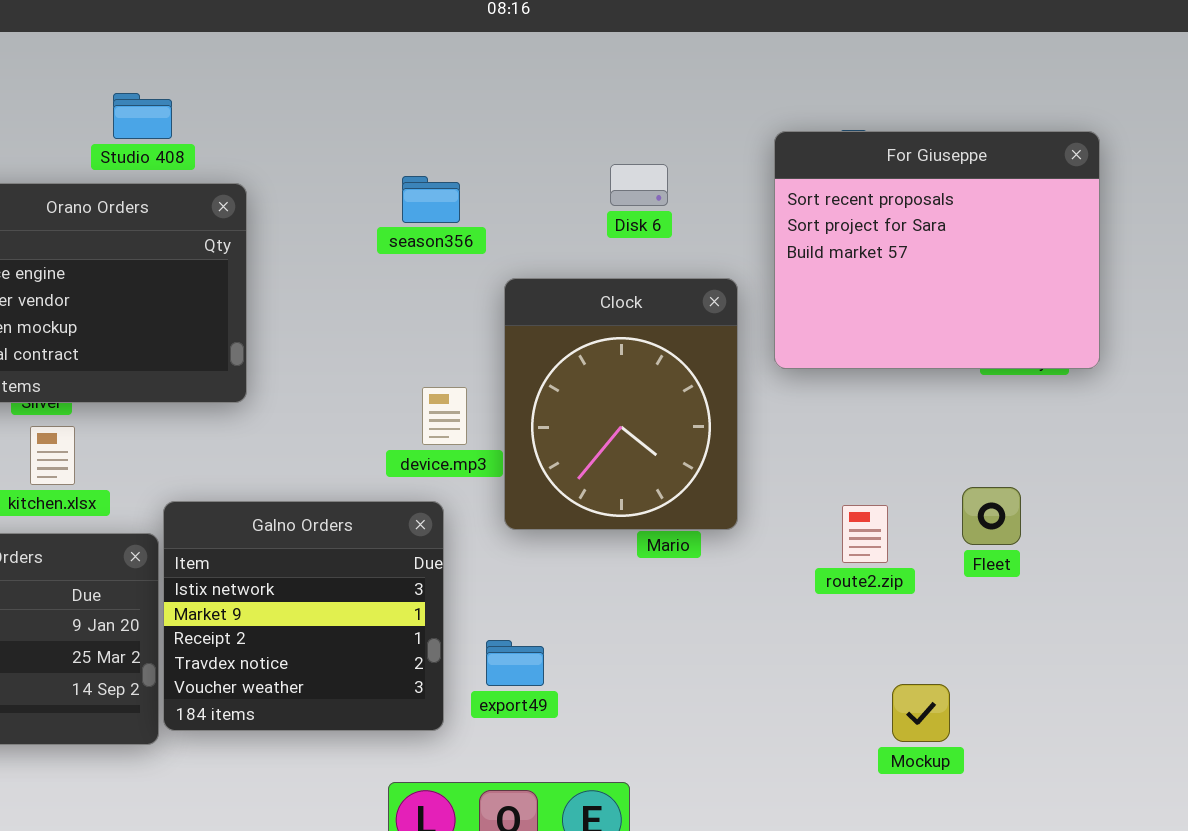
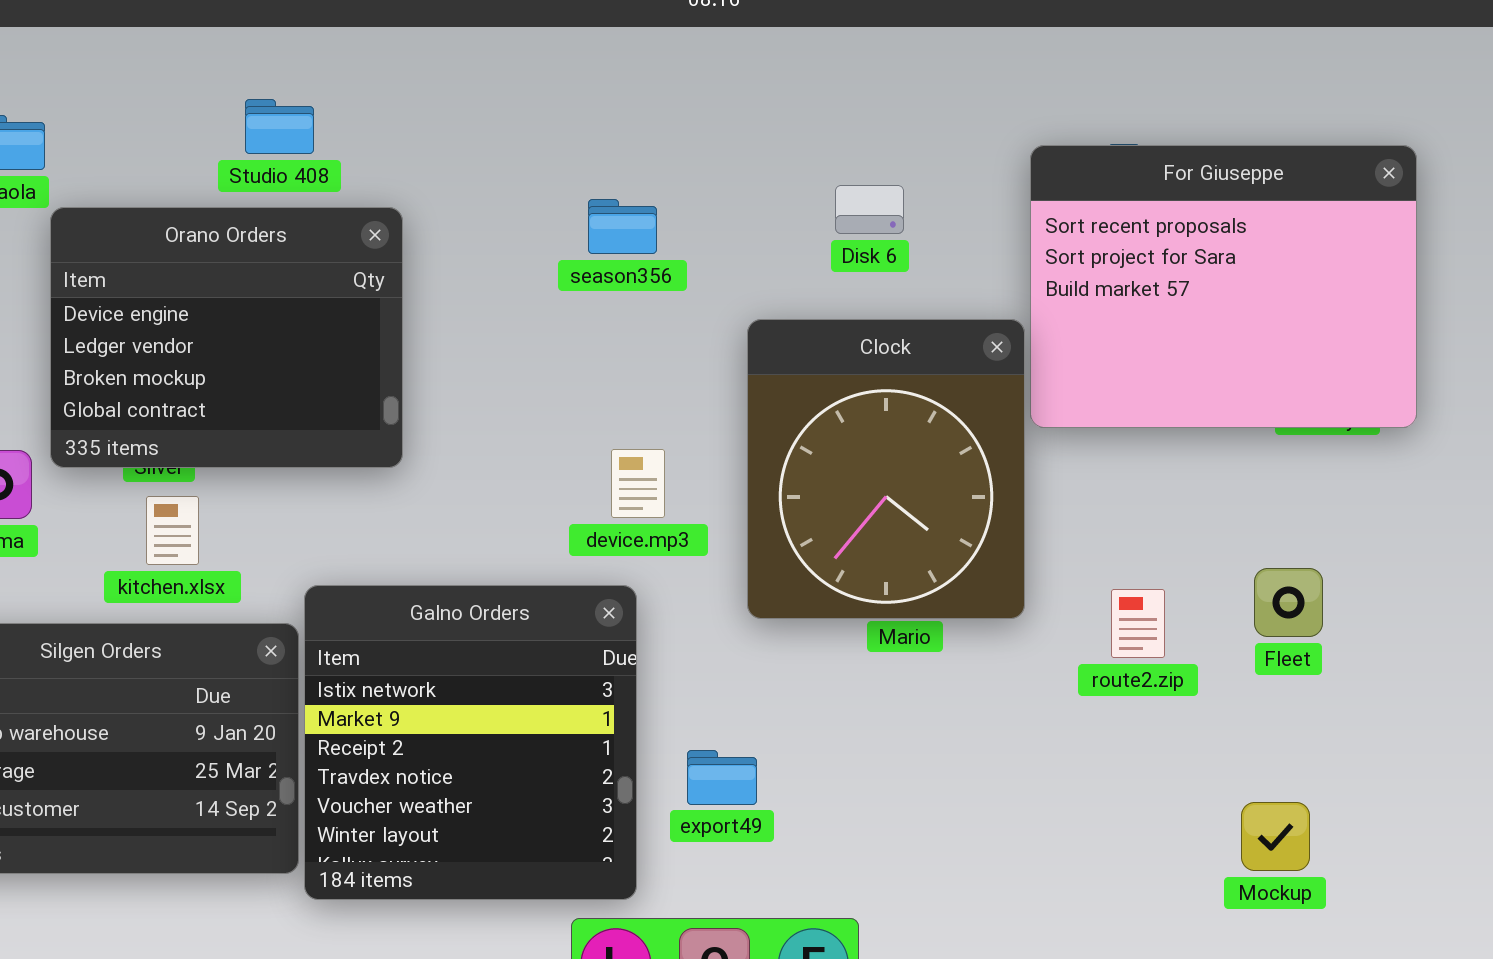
Clock: [504,278,738,530] -> [747,319,1025,619], moved
Galno Orders: [163,501,444,731] -> [304,585,637,900], resized
Mockup: [892,684,950,742] -> [1241,802,1310,871], moved

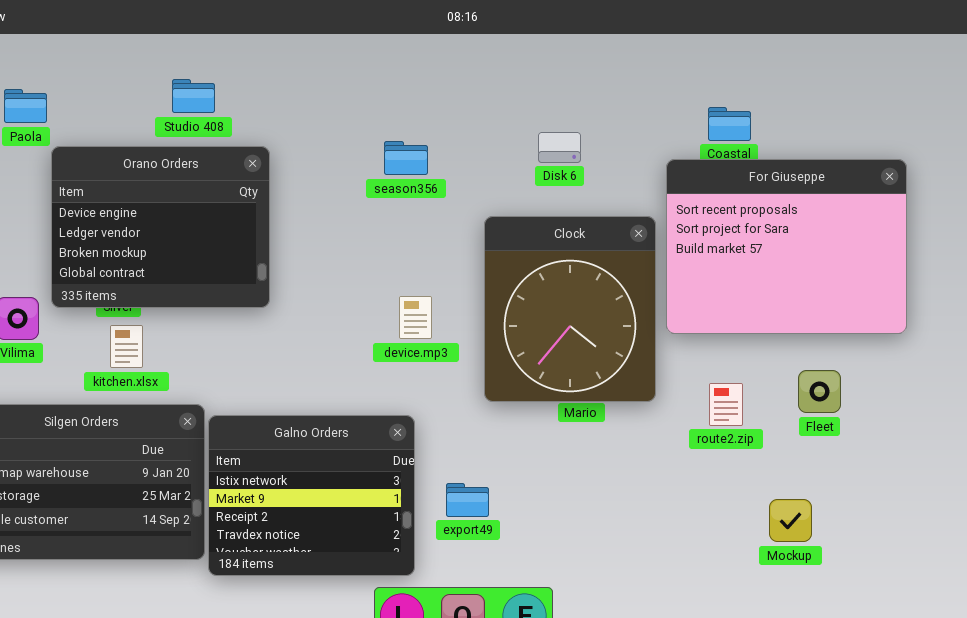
For Giuseppe: [1030,145,1417,428] -> [666,159,907,334], moved
Galno Orders: [304,585,637,900] -> [208,415,415,576], resized
Mockup: [1241,802,1310,871] -> [769,499,812,542], moved

